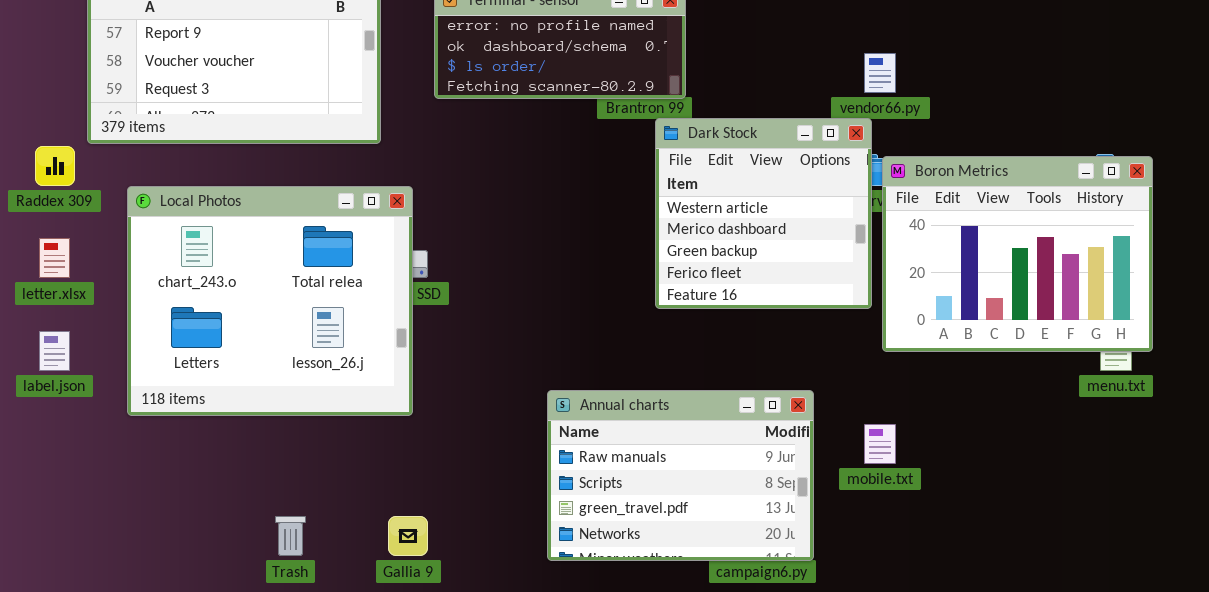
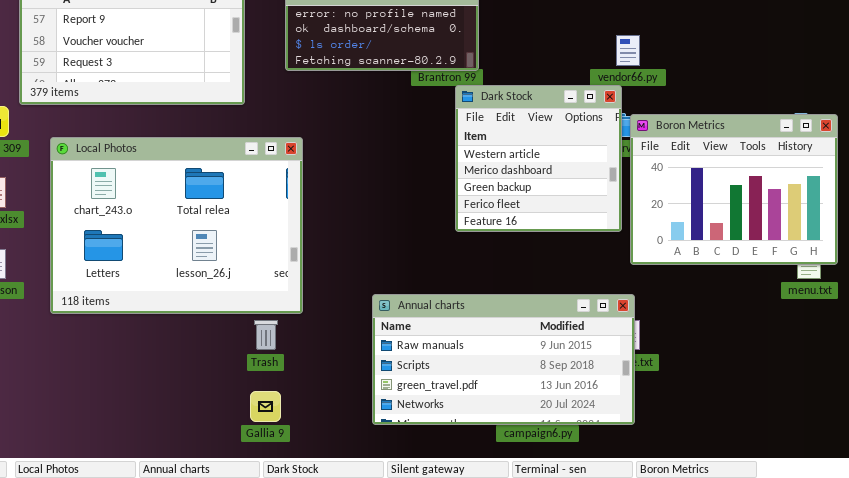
Local Photos: [127,186,413,416] -> [50,137,303,314], resized
Annual charts: [547,390,814,561] -> [372,294,635,425], resized
Trash: [275,516,306,556] -> [254,320,278,350], moved

